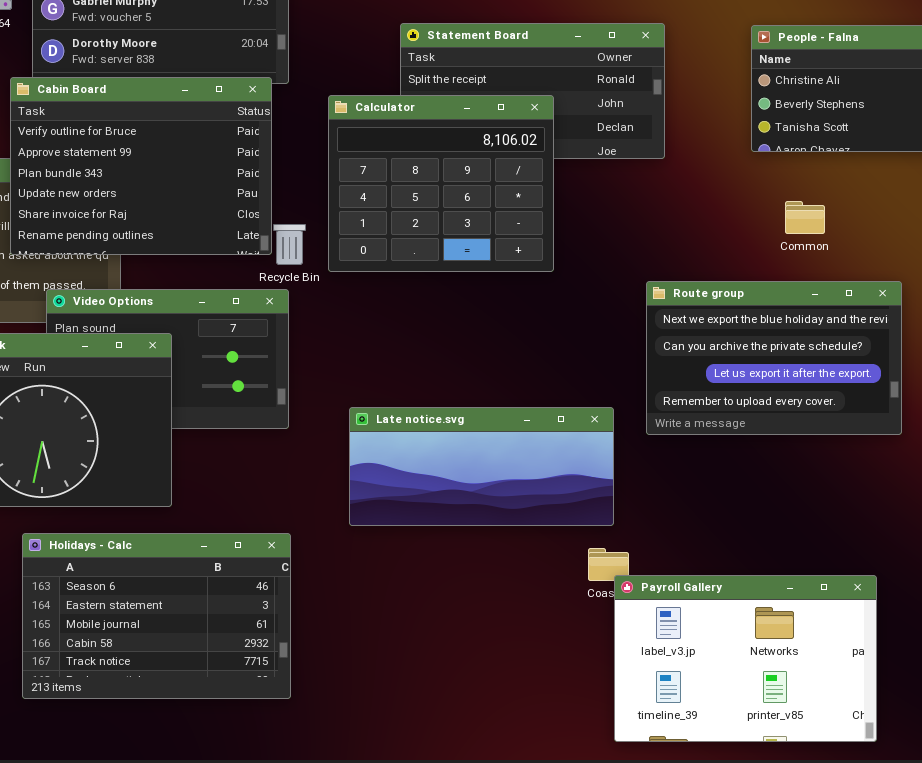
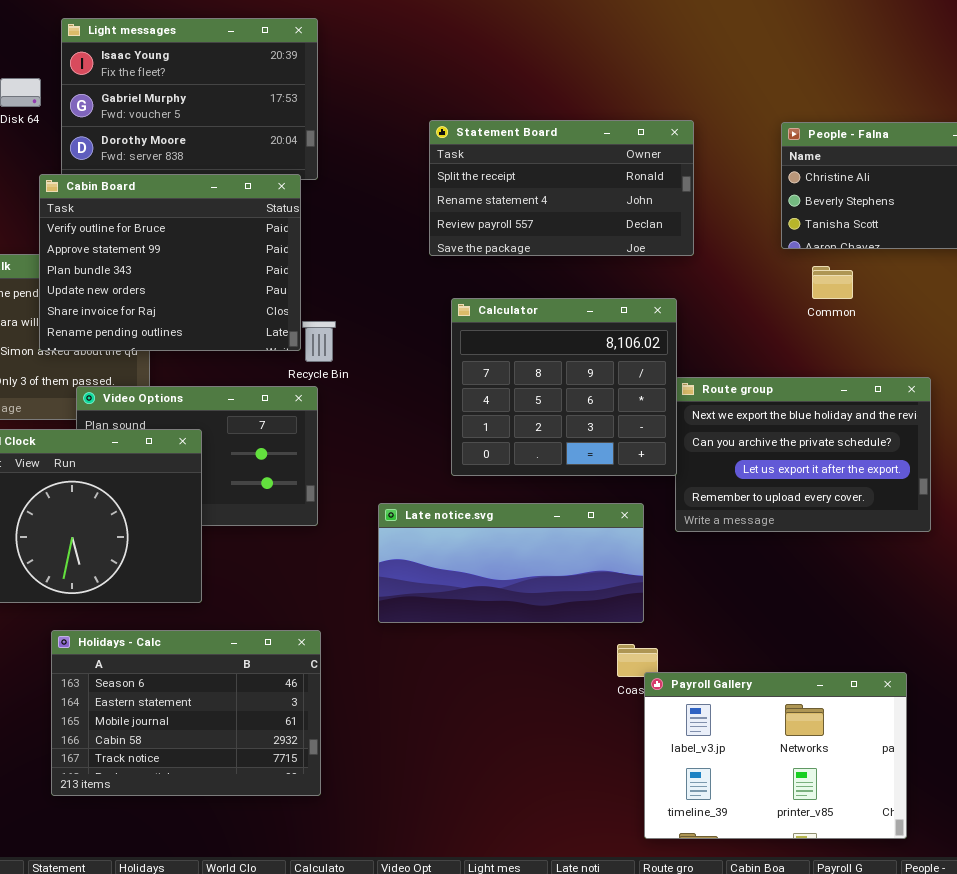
Calculator: [328,95,554,272] -> [451,298,677,476], moved
Common: [785,201,825,234] -> [812,266,853,299], moved

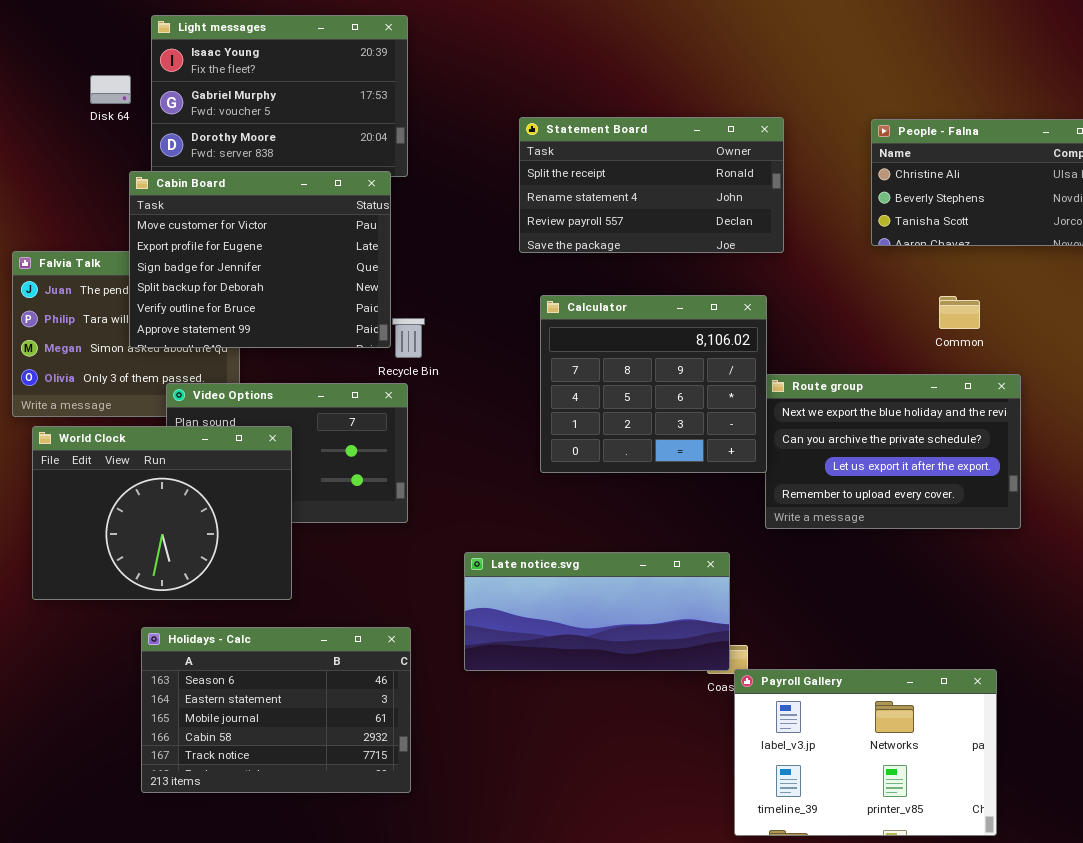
Cabin Board: [39,174,301,351] -> [129,171,391,348], scrolled up 4 rows
Common: [812,266,853,299] -> [939,296,980,329], moved
Late notice.svg: [378,503,644,623] -> [464,552,730,671], moved

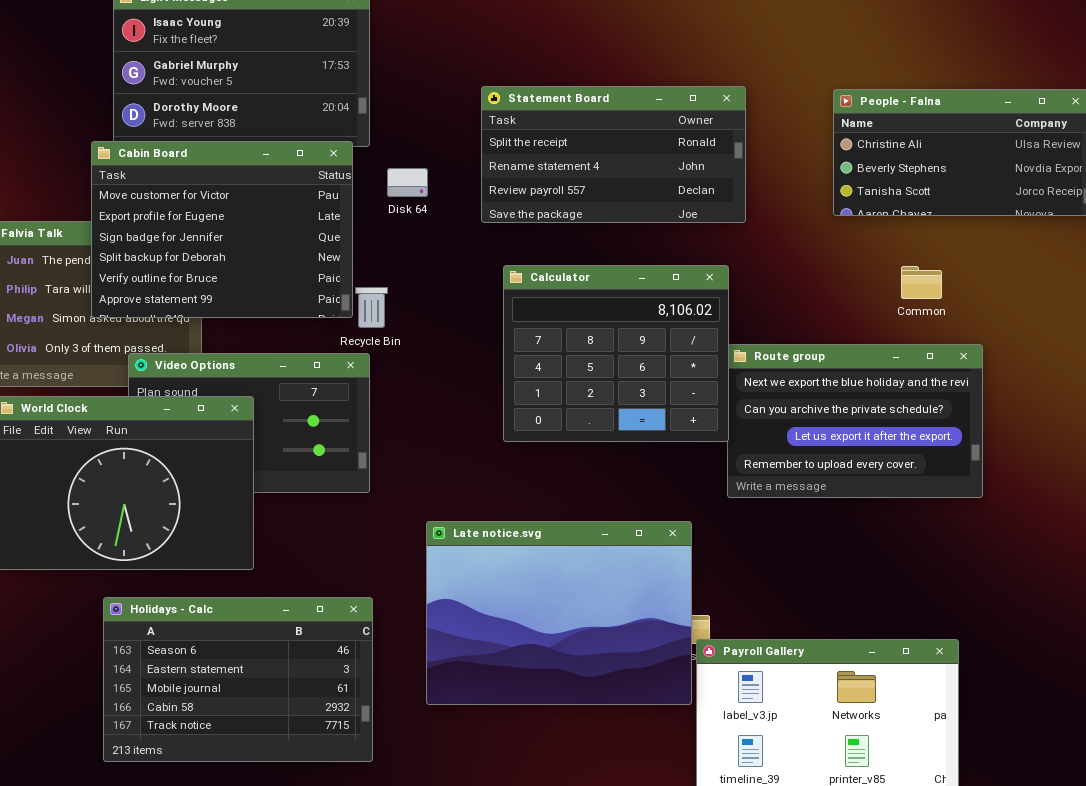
Disk 64: [90,75,131,104] -> [387,168,428,197], moved
Late notice.svg: [464,552,730,671] -> [426,521,692,705], resized

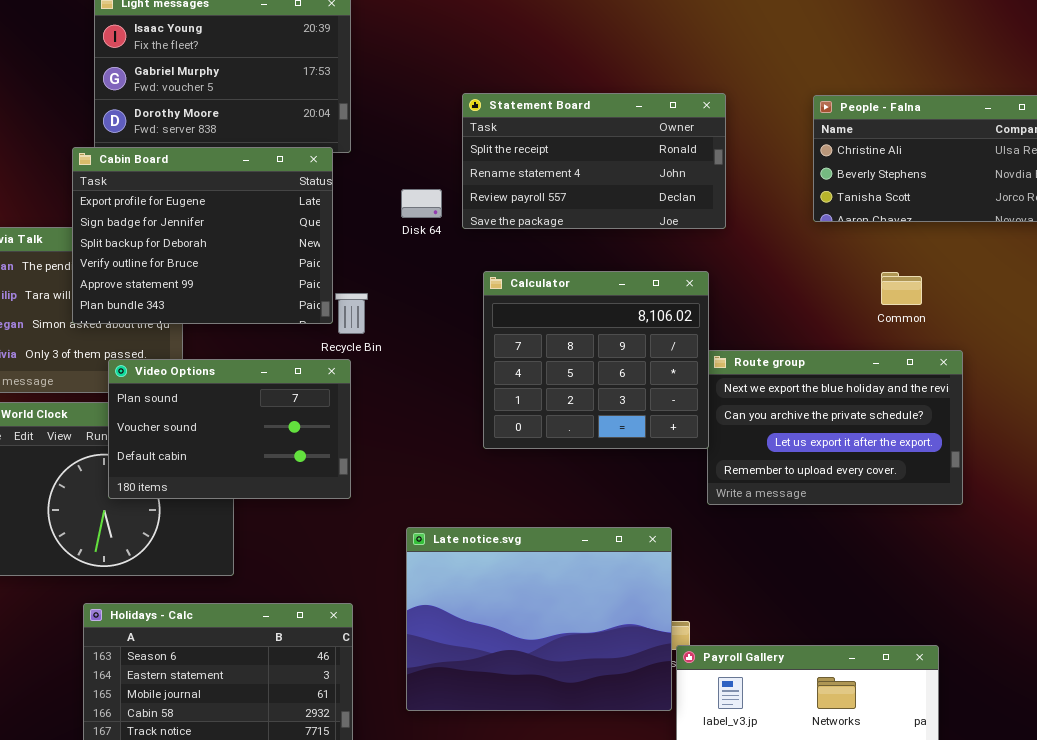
Cabin Board: [91,141,353,318] -> [72,147,333,324], scrolled down 1 row
Disk 64: [387,168,428,197] -> [401,189,442,218], moved
Video Options: [128,353,370,493] -> [108,359,351,499], raised

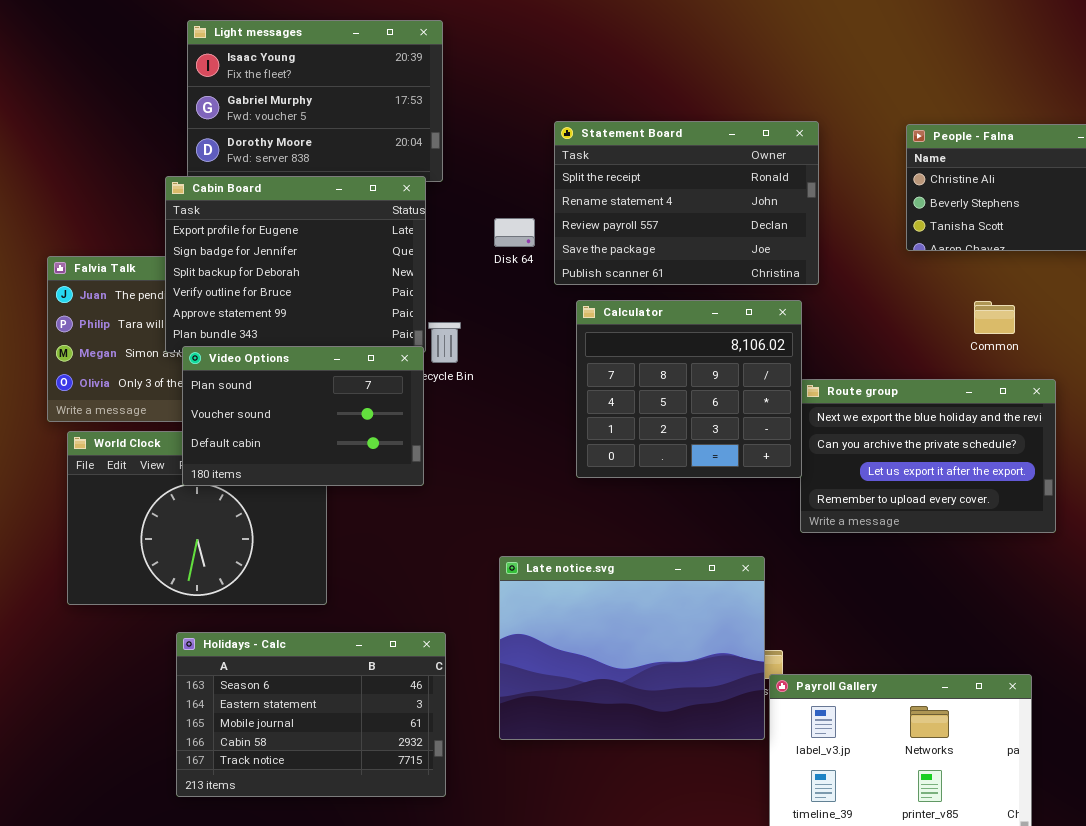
Statement Board: [462,93,726,229] -> [554,121,819,285], resized
Video Options: [108,359,351,499] -> [182,346,424,486], moved

